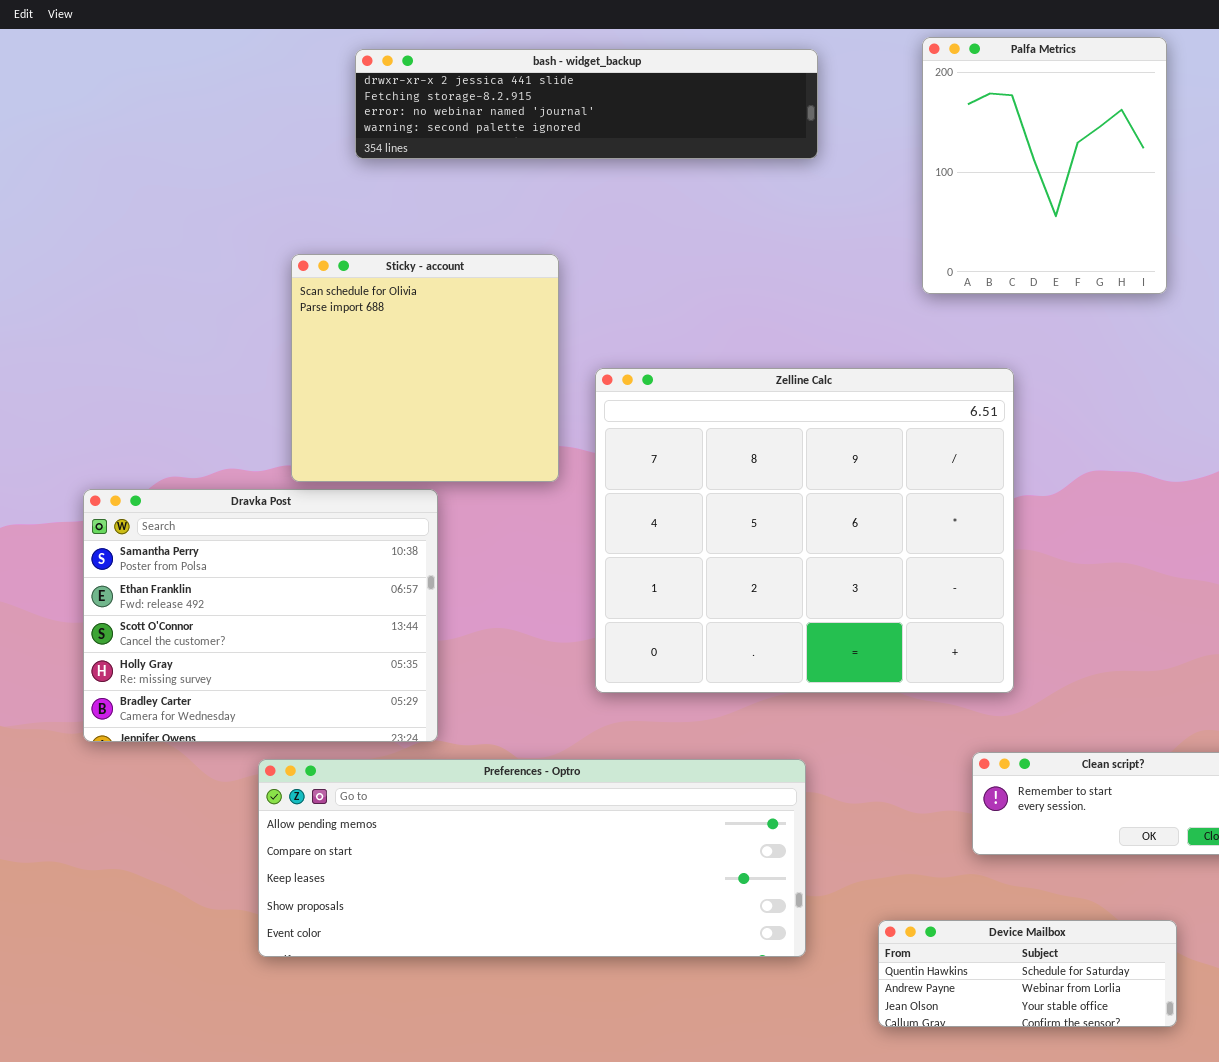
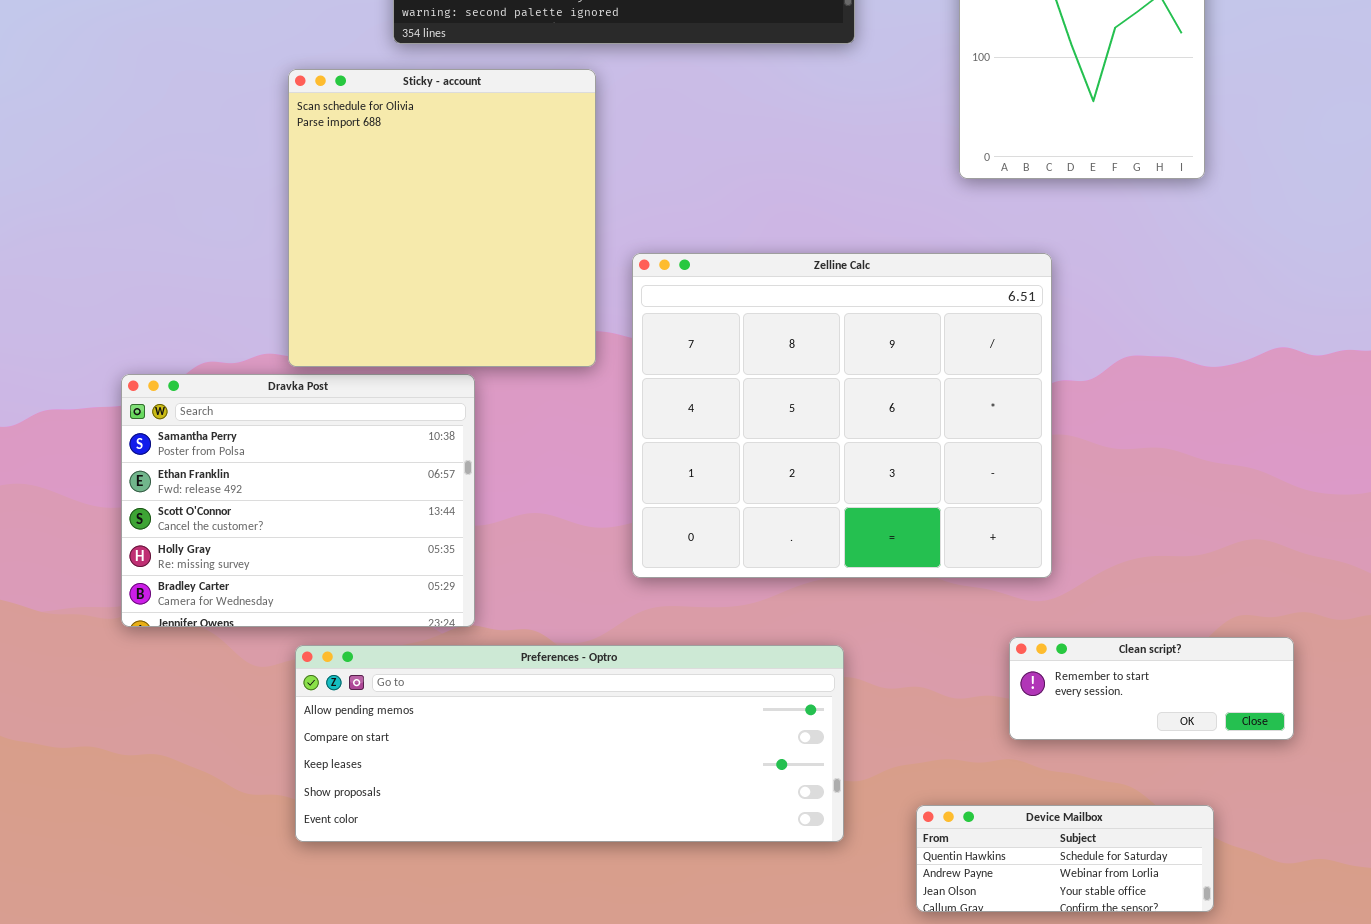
Sticky - account: [291,254,559,482] -> [288,69,596,367], resized

